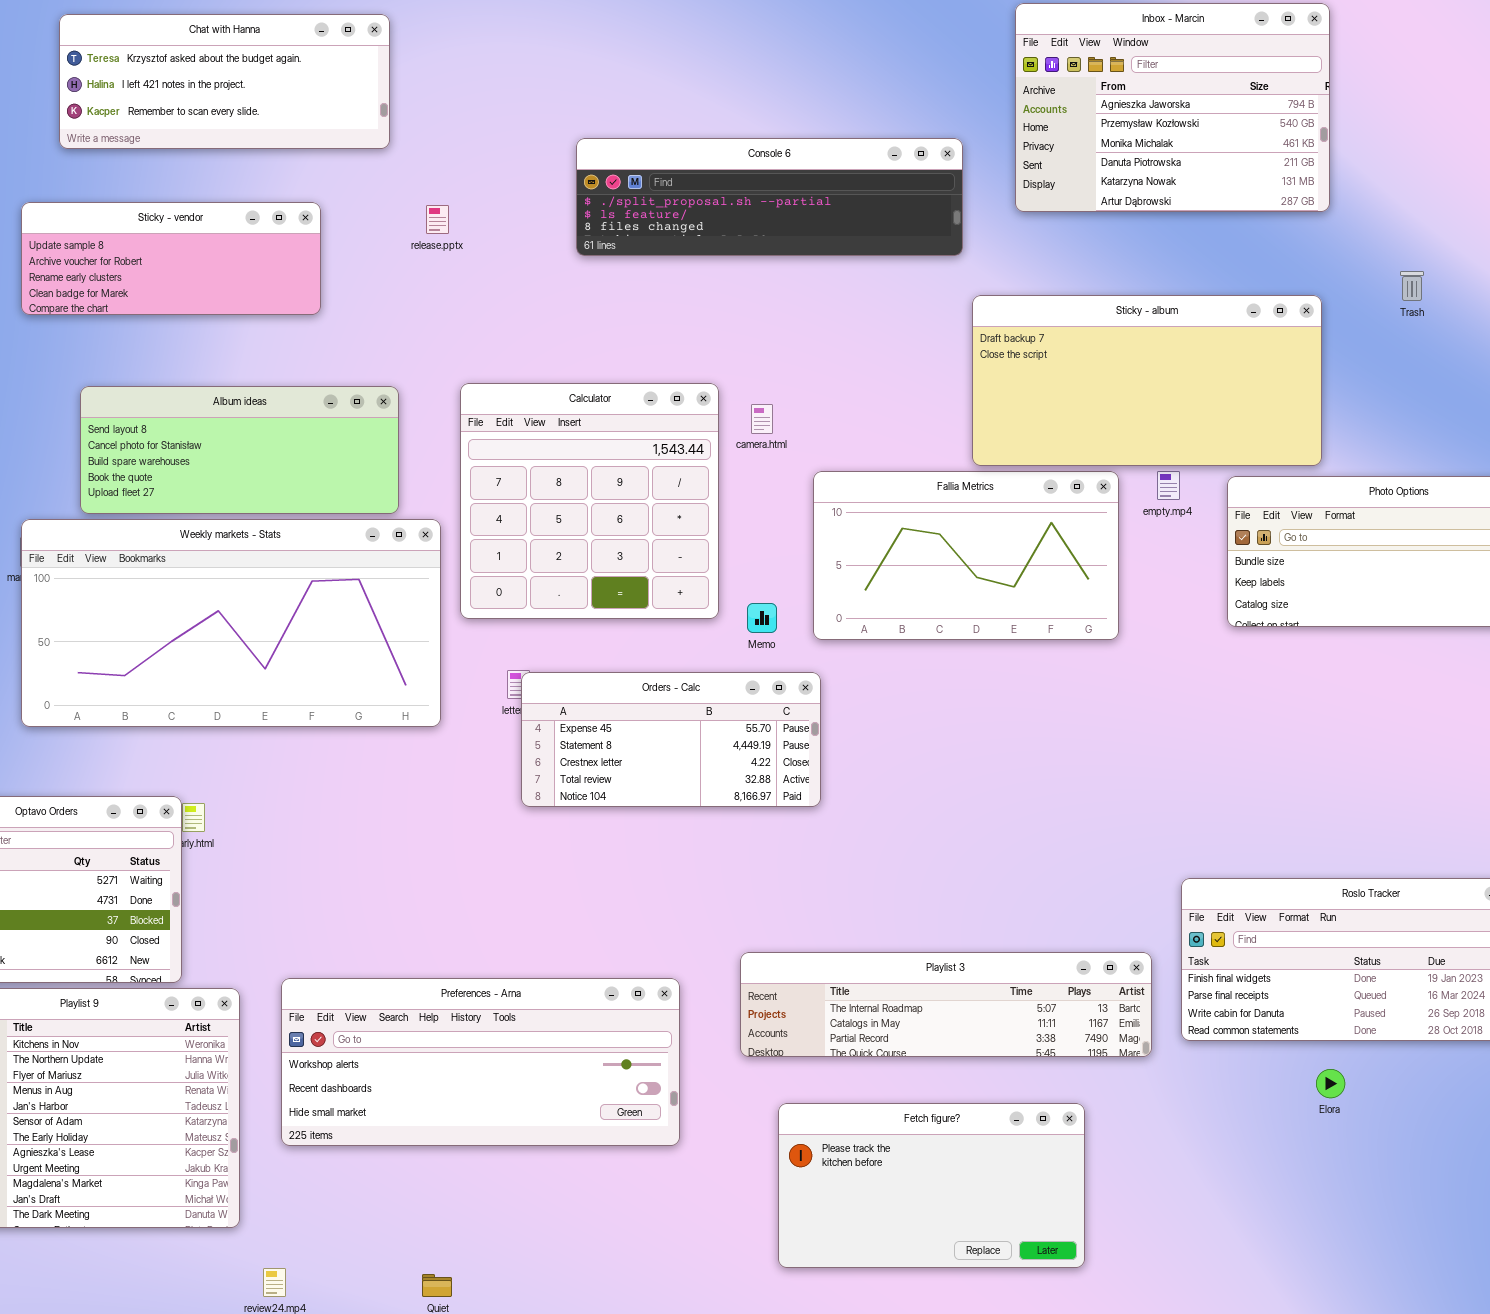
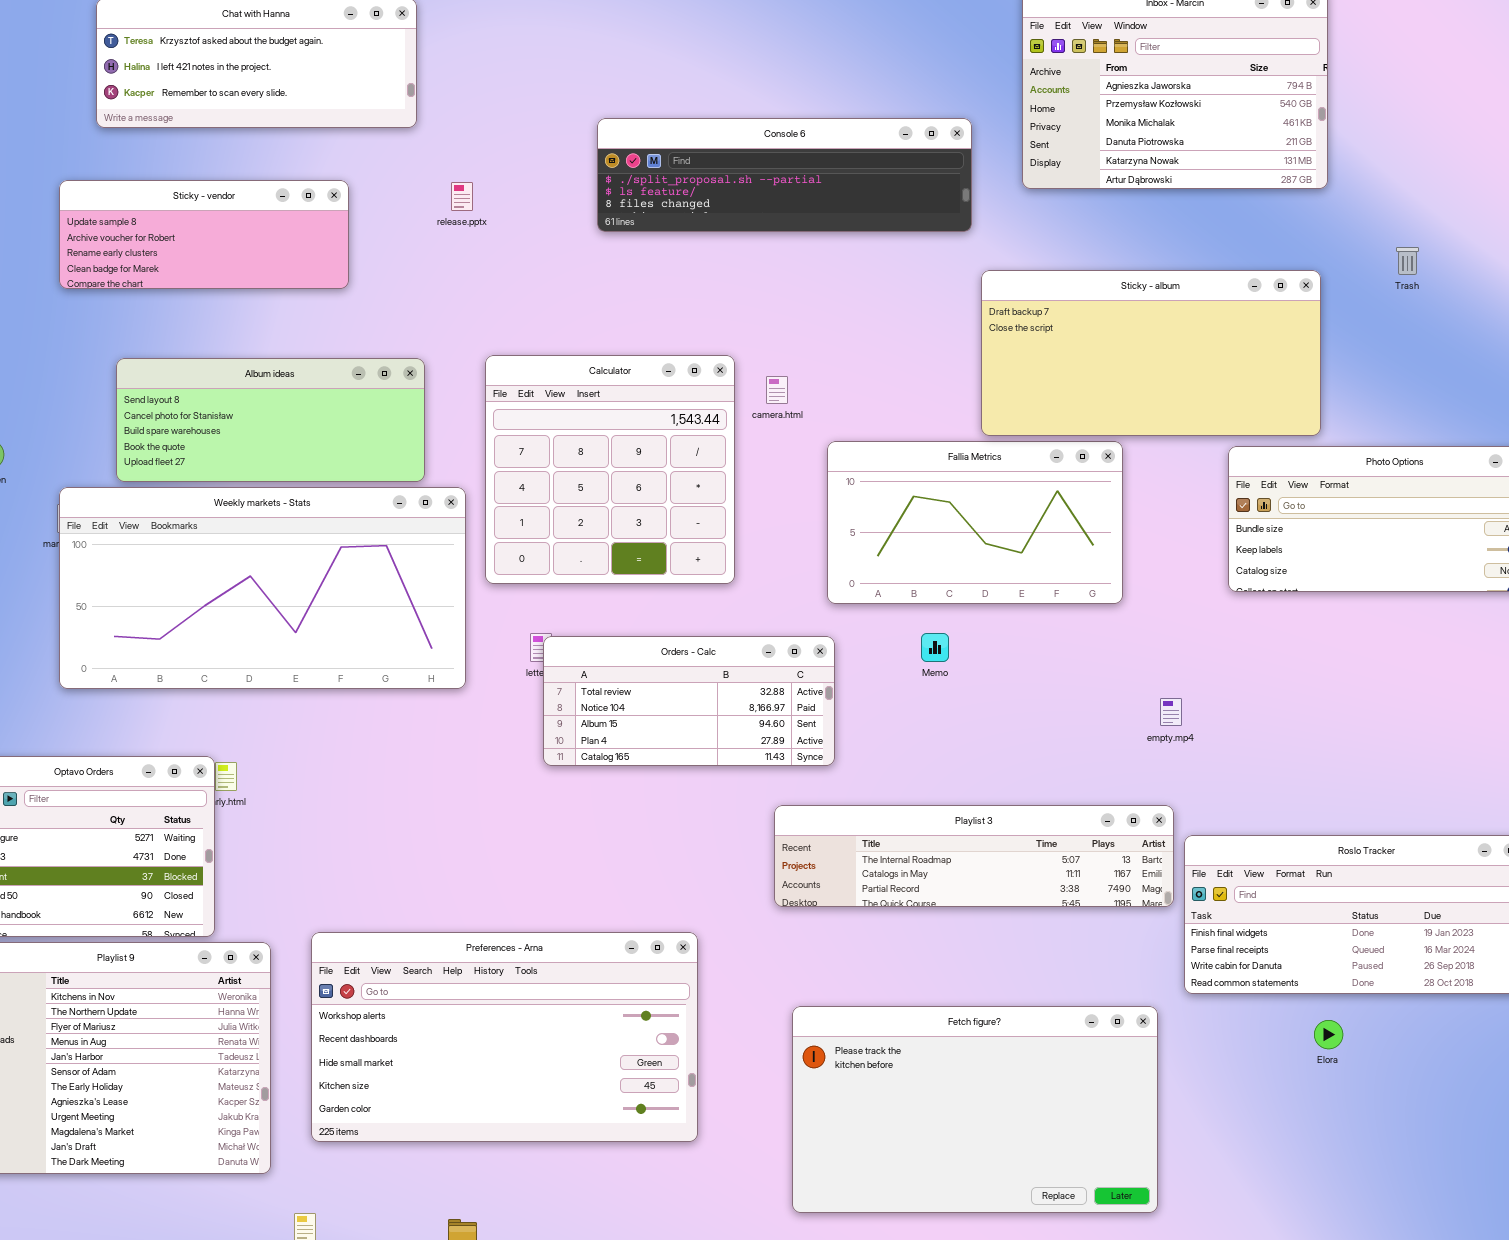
empty.mp4: [1157,471,1180,500] -> [1160,698,1182,726], moved
Memo: [747,603,777,633] -> [921,633,949,662], moved
Orders - Calc: [521,672,821,807] -> [543,636,835,766], scrolled down 3 rows
Playlist 3: [740,952,1152,1057] -> [774,805,1174,907], moved
Preferences - Arna: [281,978,680,1146] -> [311,932,698,1142], resized
Fetch figure?: [778,1103,1085,1268] -> [792,1006,1158,1213], resized

